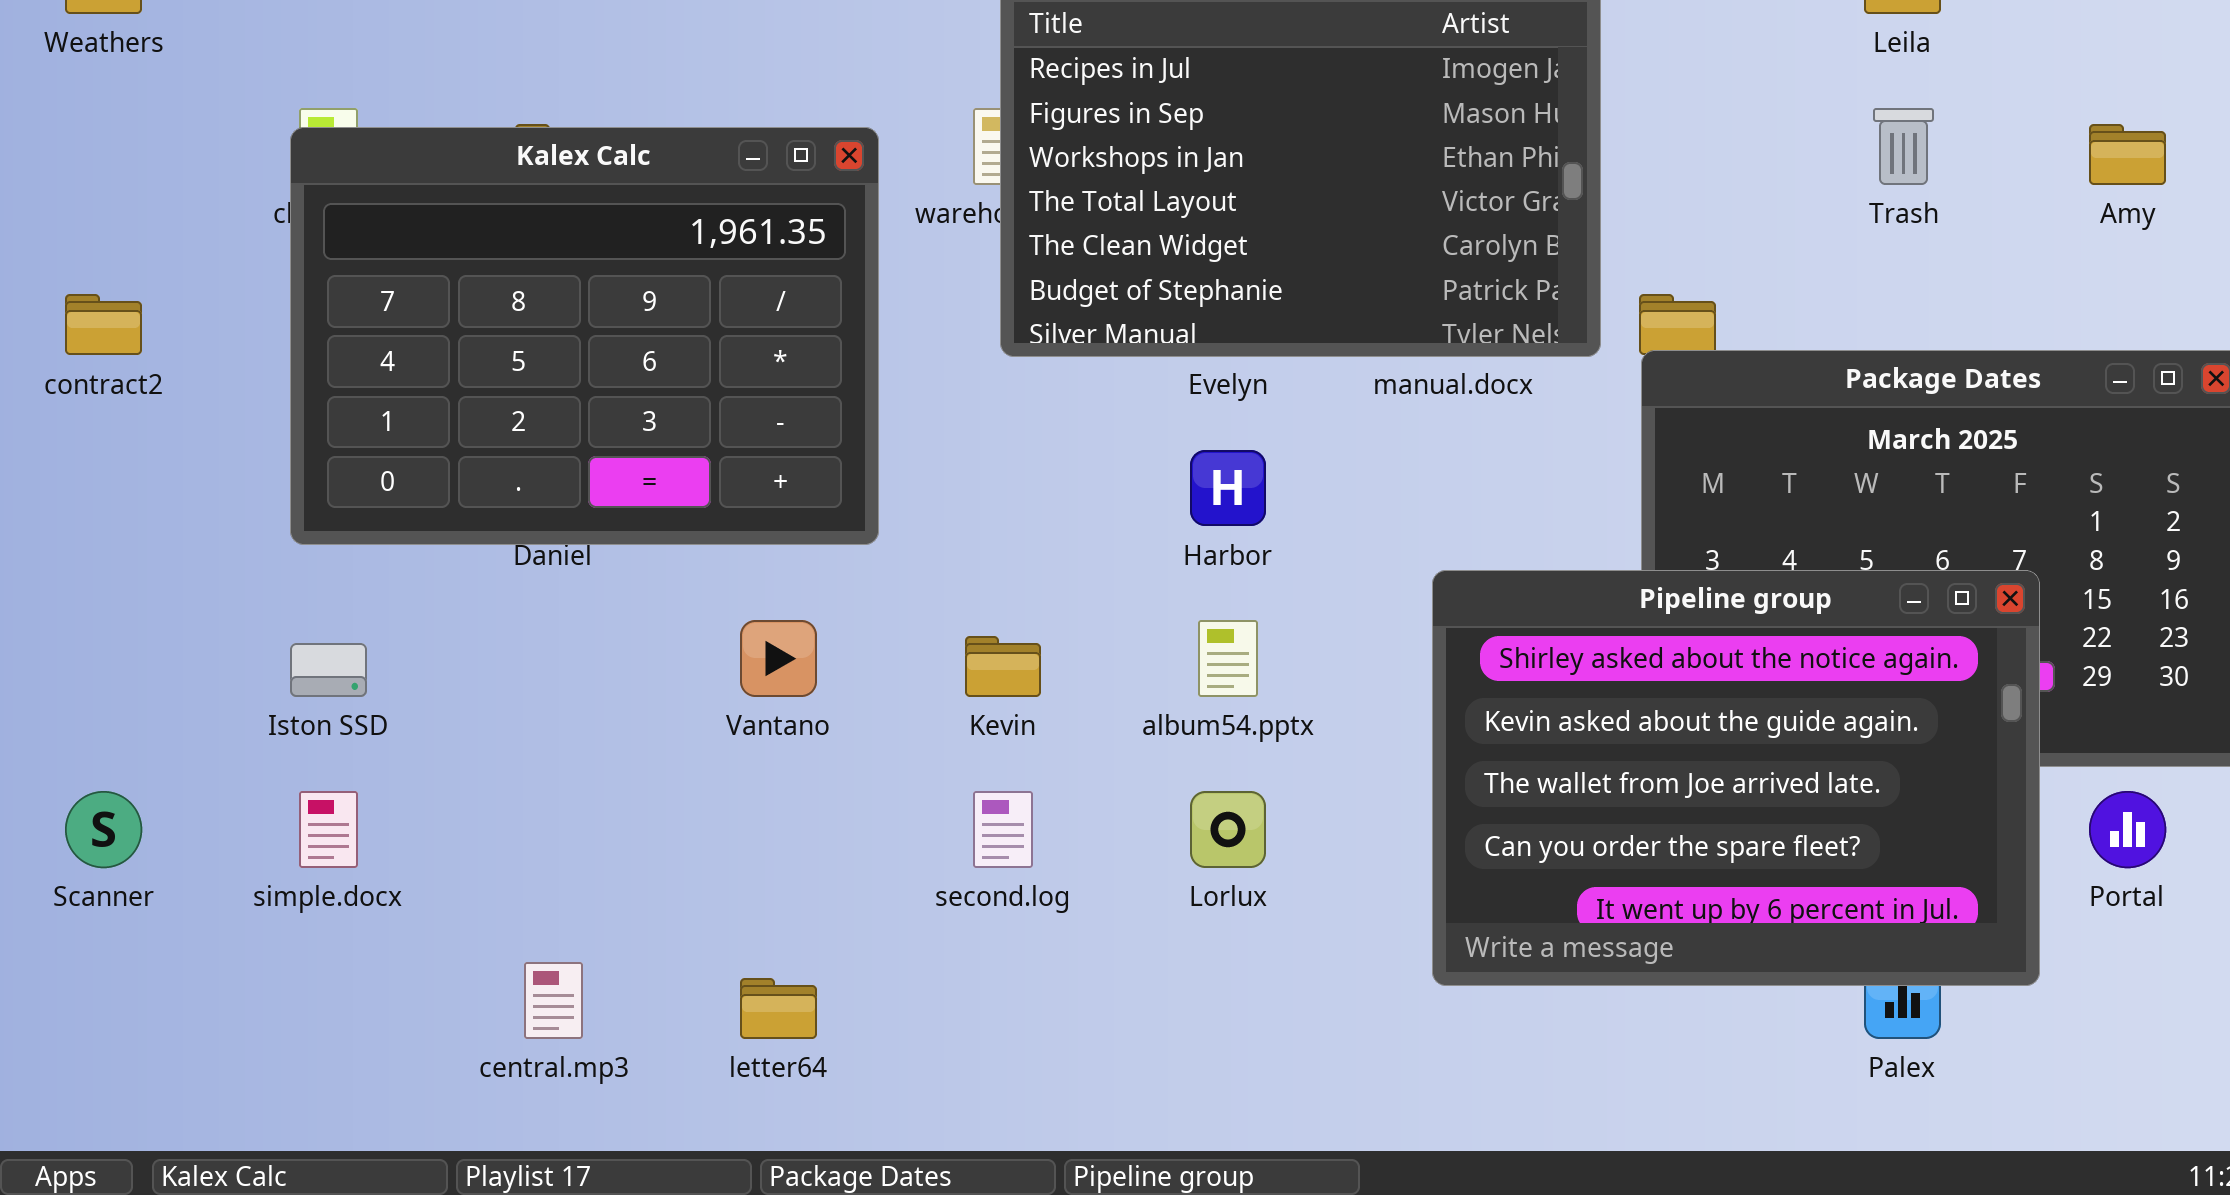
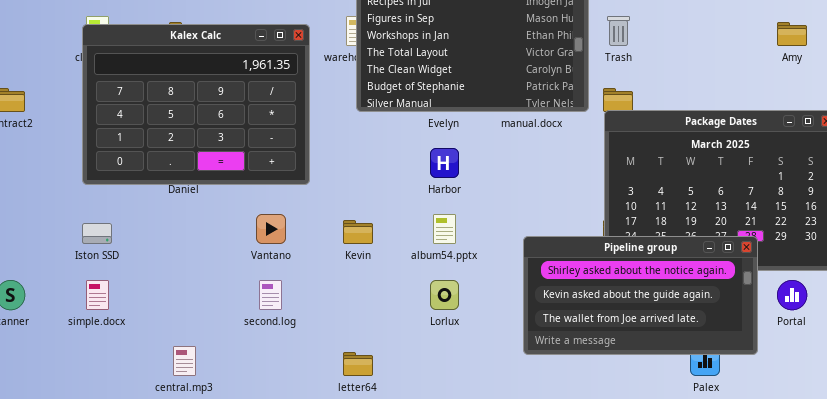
Trash: [1873,108,1934,185] -> [607,16,630,46], moved
Pipeline group: [1432,570,2040,986] -> [523,236,758,355], resized
second.log: [973,791,1033,868] -> [259,280,282,310], moved
letter64: [740,978,817,1039] -> [343,352,373,376], moved

